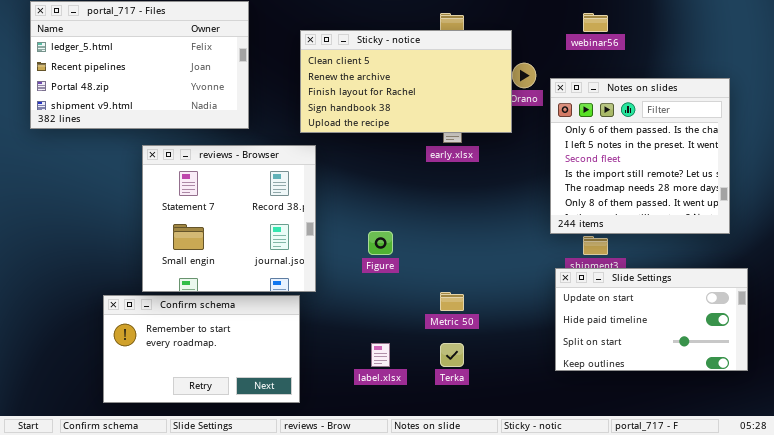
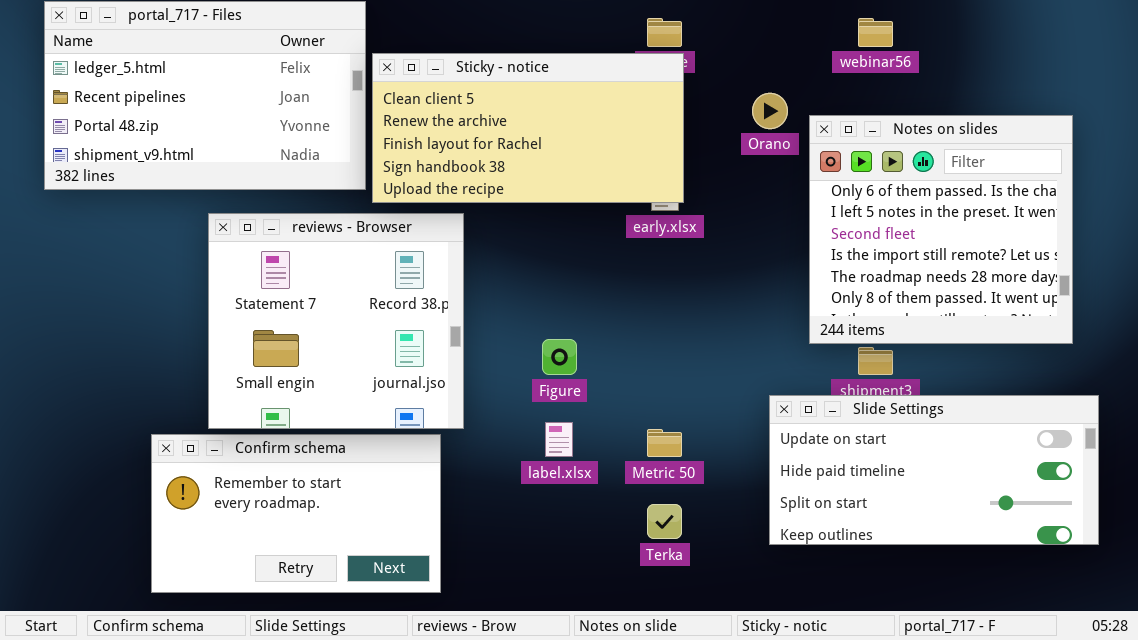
Sticky - notice: [300,30,512,133] -> [372,53,684,203], moved
Slide Settings: [555,268,748,371] -> [769,395,1099,545], resized
label.xlsx: [371,343,390,367] -> [545,422,573,457], moved

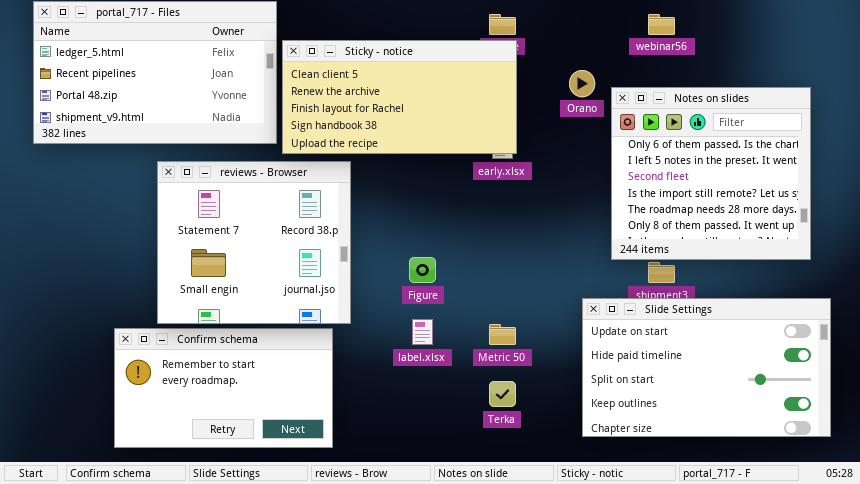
Slide Settings: [769,395,1099,545] -> [582,298,831,437], resized

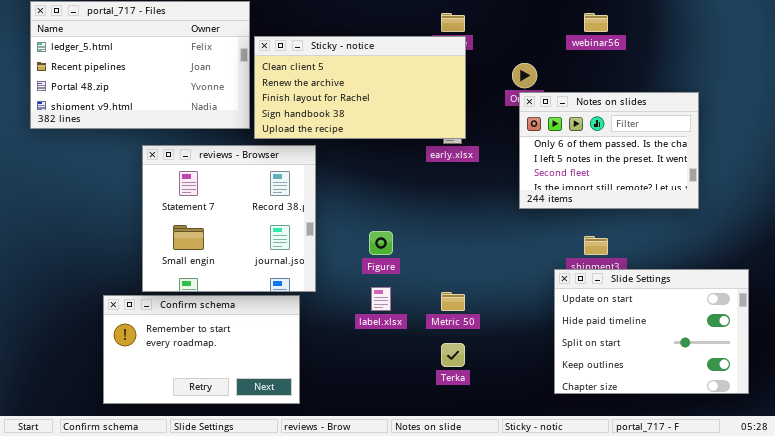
Notes on slides: [611,87,811,260] -> [519,92,699,209], moved, resized
Slide Settings: [582,298,831,437] -> [554,269,749,394], resized

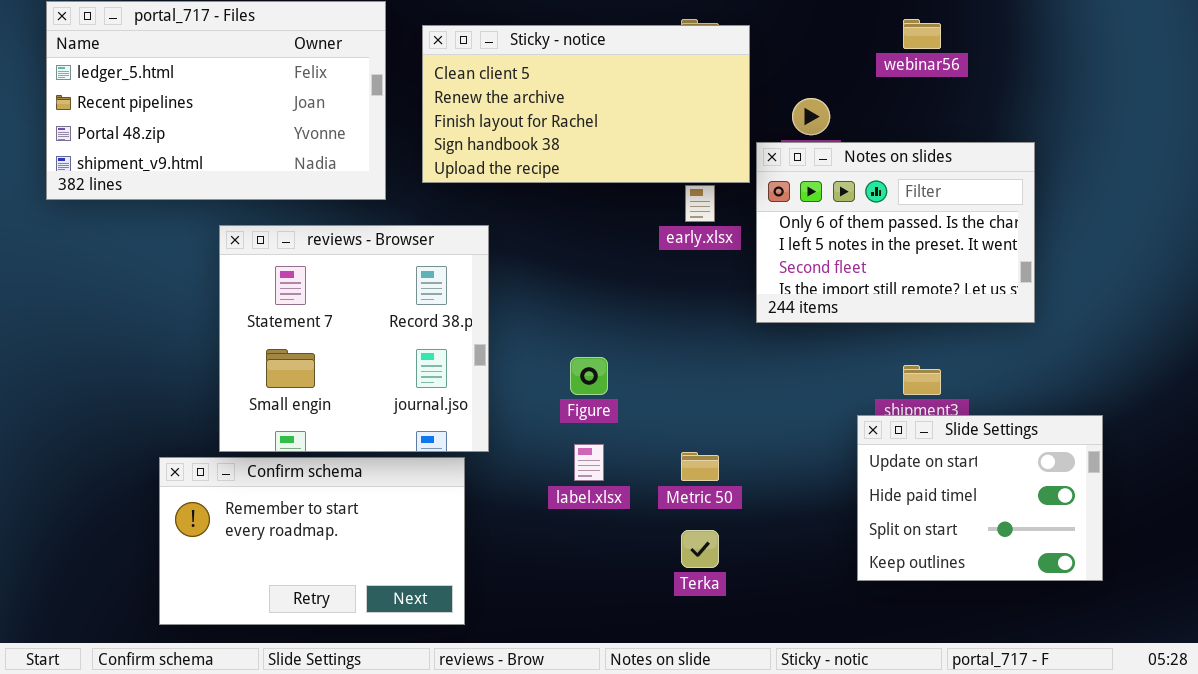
Sticky - notice: [254,36,466,139] -> [422,25,750,183], moved
Notes on slides: [519,92,699,209] -> [756,142,1035,323], moved
Slide Settings: [554,269,749,394] -> [857,415,1103,581], resized

